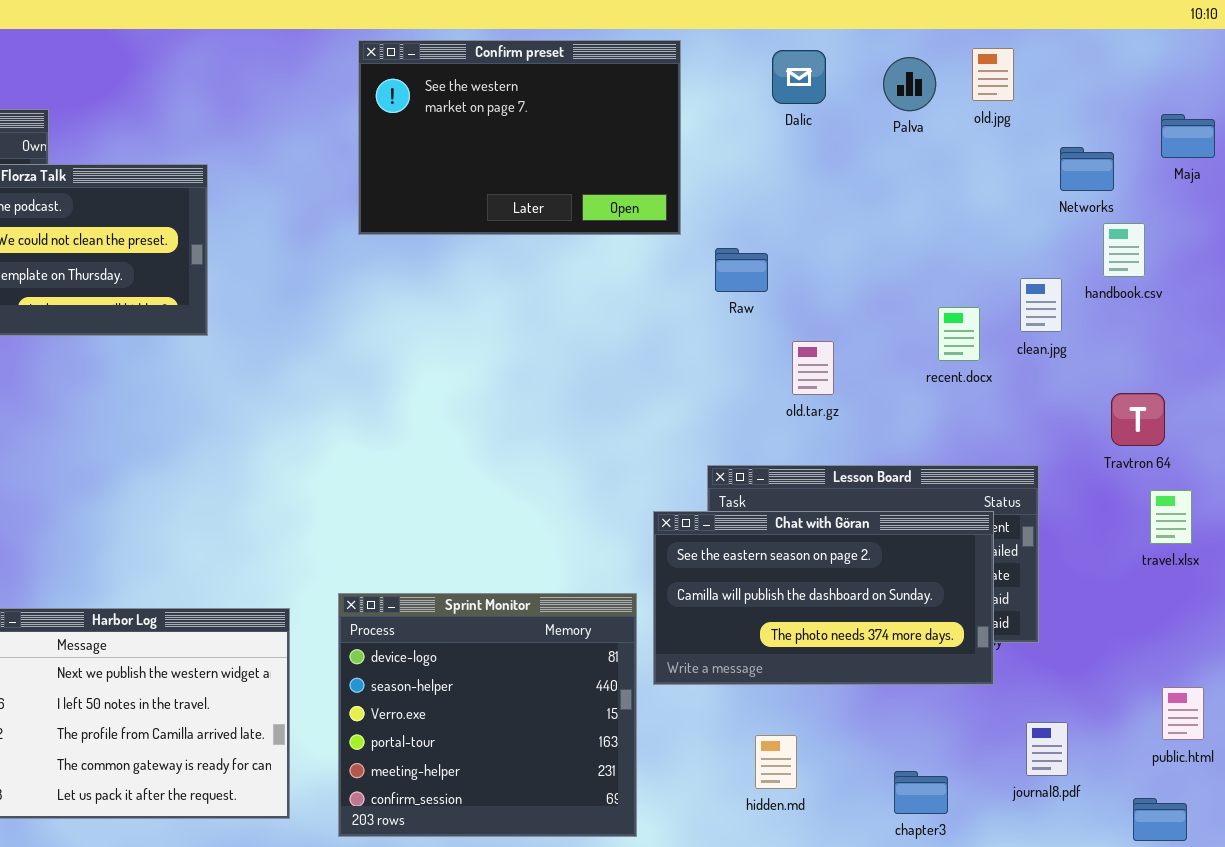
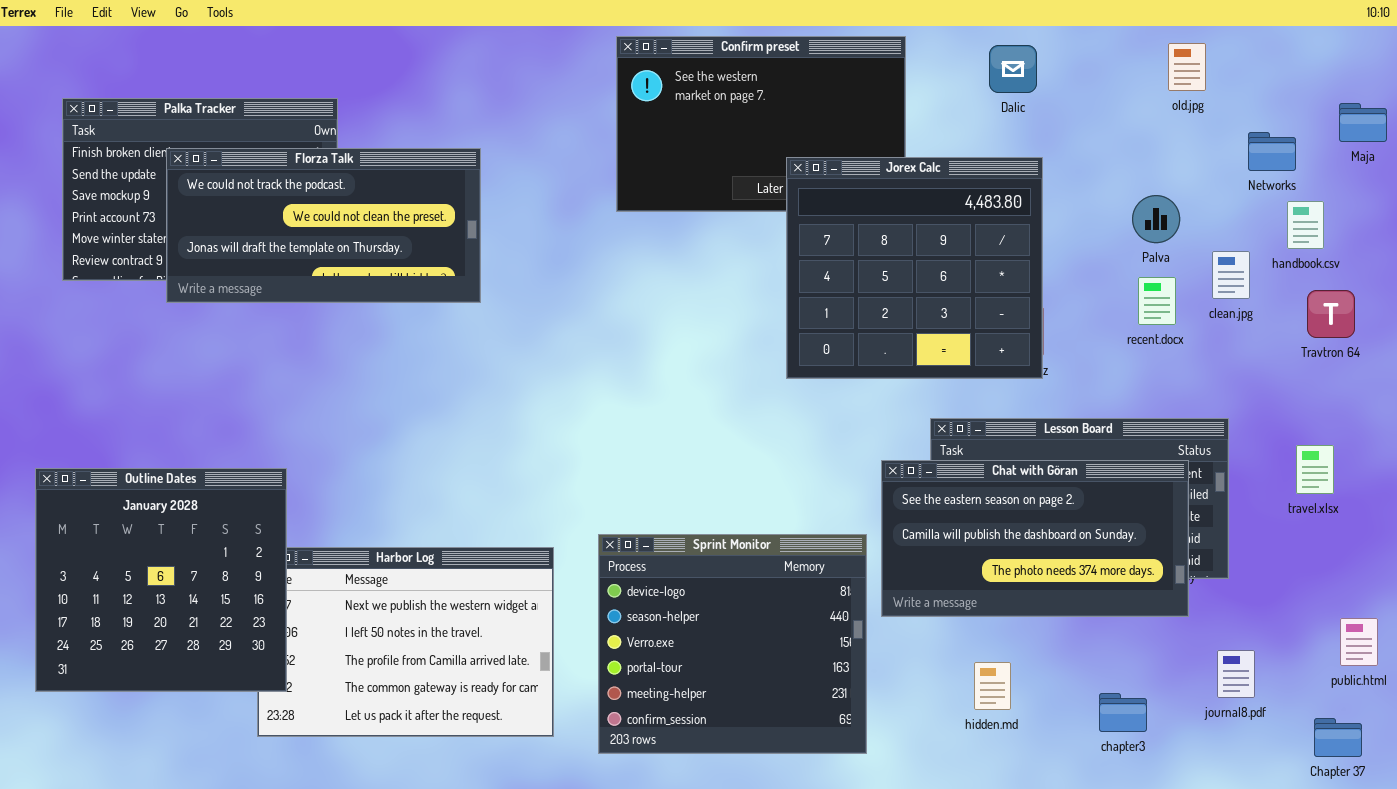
Palva: [883,57,936,111] -> [1132,195,1180,243], moved
Jorex Calc: none -> [786,157,1043,379], opened
Travtron 64: [1111,393,1165,446] -> [1307,290,1355,338], moved
travel.xlsx: [1150,490,1192,544] -> [1296,445,1334,494], moved

